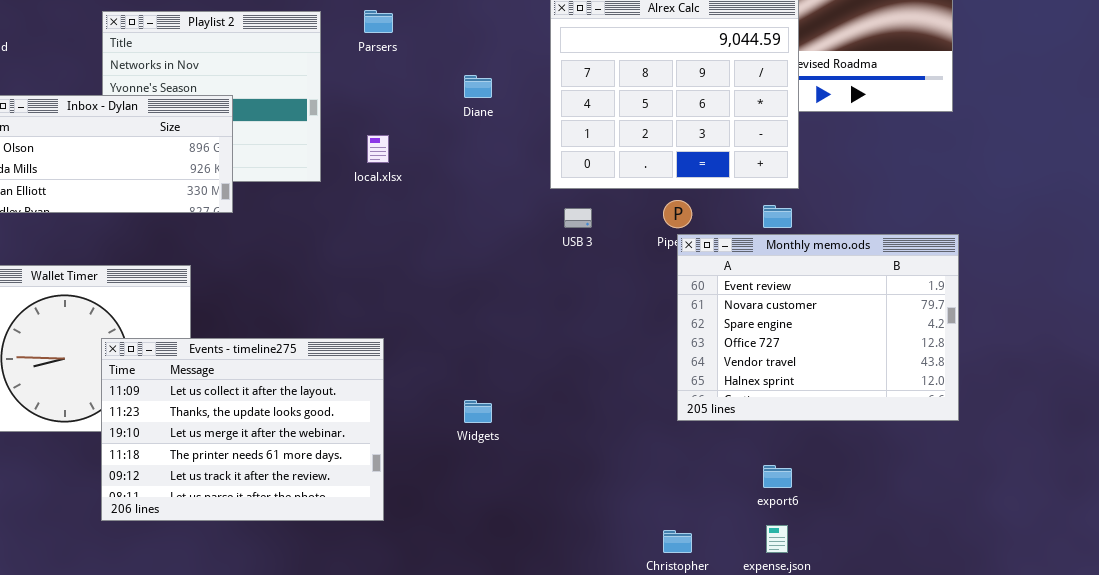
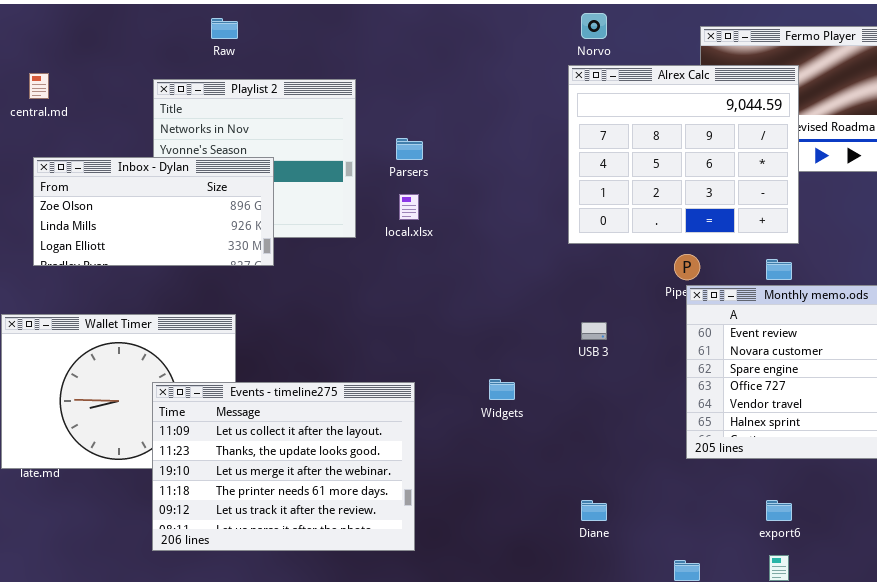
Parsers: [364,10,393,33] -> [396,138,423,160], moved
Diane: [464,75,492,98] -> [581,500,607,521], moved
USB 3: [564,208,592,228] -> [581,322,607,340], moved
Widgets: [464,400,492,423] -> [489,379,515,400], moved

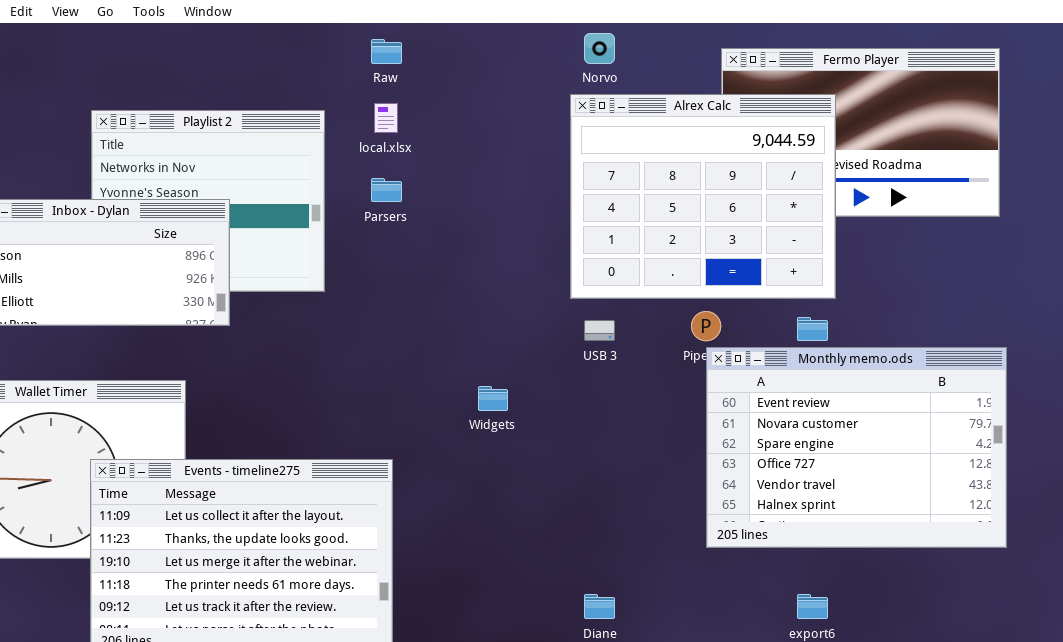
Raw: [211,18,238,39] -> [371,39,402,64], moved
local.xlsx: [399,194,419,220] -> [374,103,398,133], moved
USB 3: [581,322,607,340] -> [584,320,615,341], moved
Widgets: [489,379,515,400] -> [478,386,508,411], moved

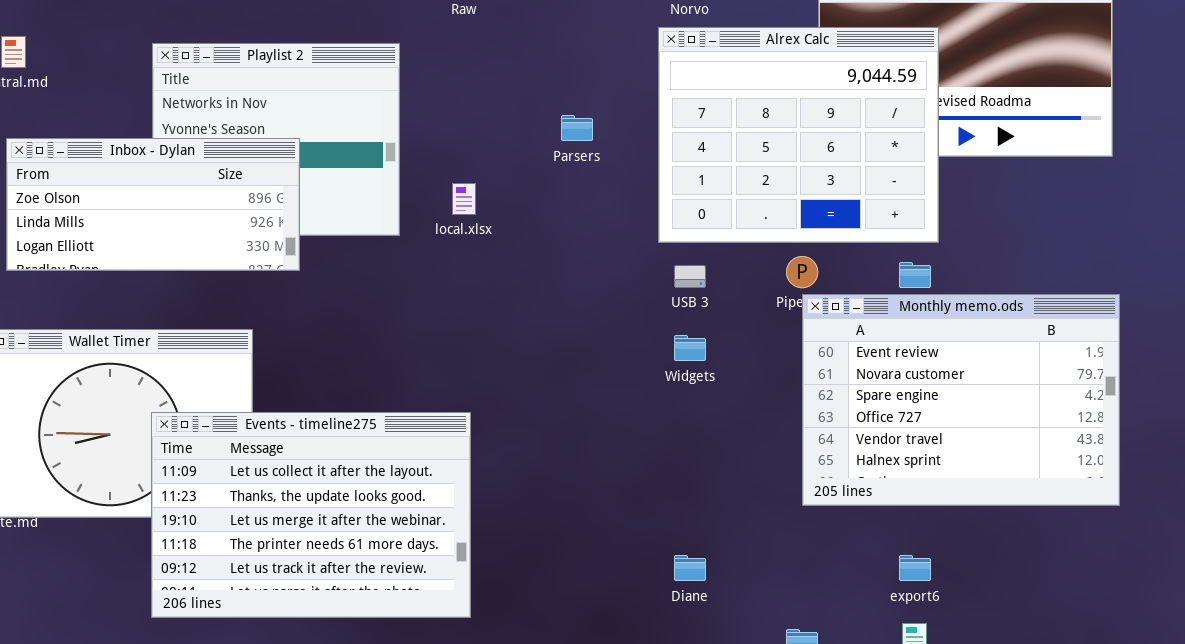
local.xlsx: [374,103,398,133] -> [452,183,476,215], moved
Parsers: [371,178,402,202] -> [561,115,593,141], moved
Widgets: [478,386,508,411] -> [674,335,706,361], moved

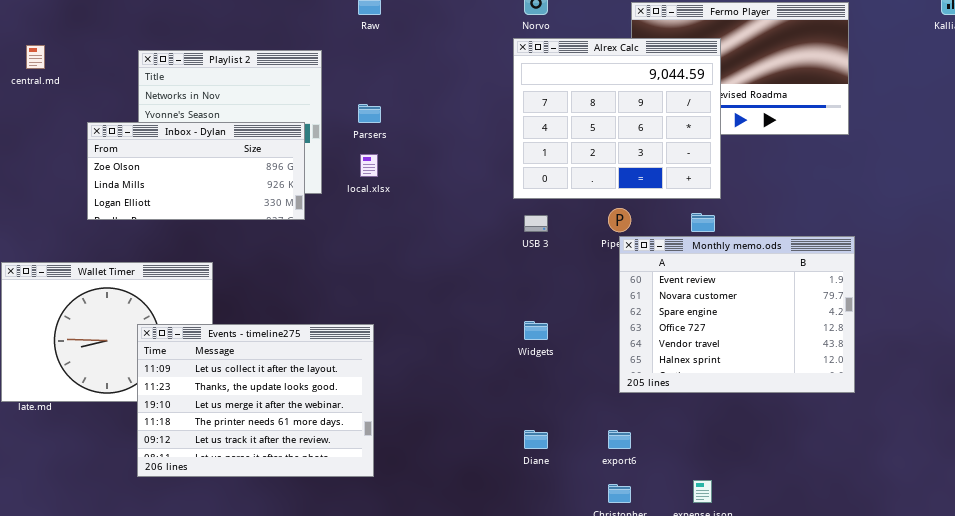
Parsers: [561,115,593,141] -> [358,104,381,123], moved
Inbox - Dylan: [6,138,300,271] -> [87,122,305,220], moved
Widgets: [674,335,706,361] -> [524,321,548,340], moved
export6: [899,555,931,581] -> [608,430,631,449], moved

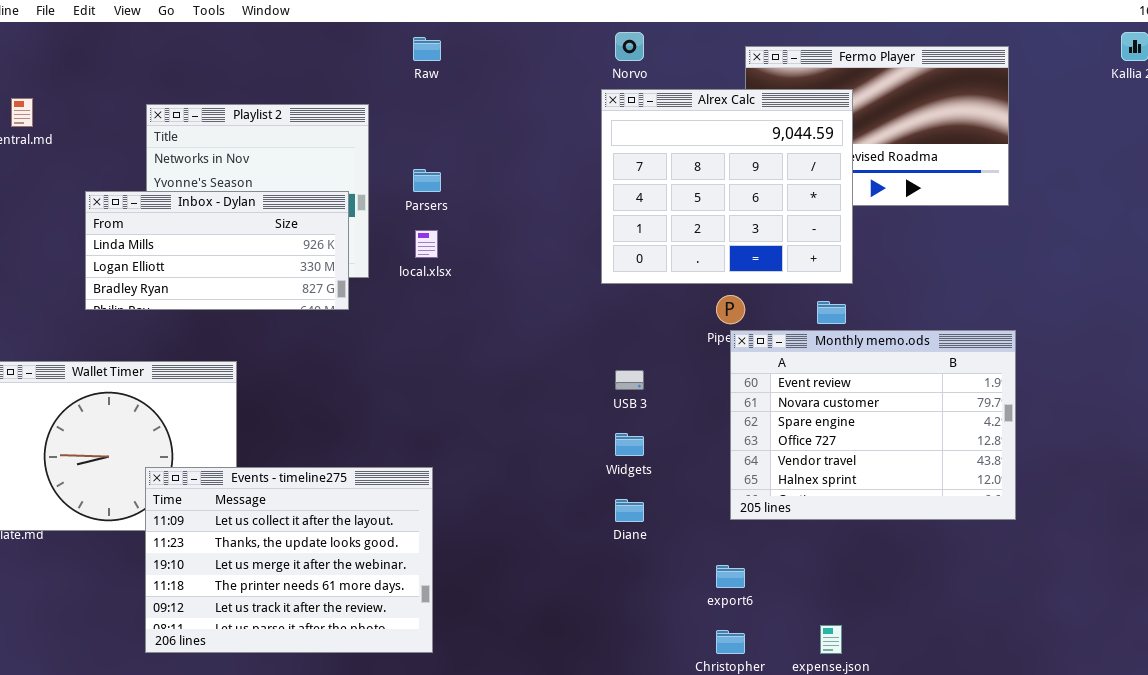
Inbox - Dylan: [87,122,305,220] -> [85,191,349,310], scrolled down 1 row
USB 3: [524,215,548,232] -> [615,370,644,390], moved
Events - timeline275: [137,324,374,477] -> [145,467,433,653], moved
Diane: [524,430,548,449] -> [615,499,644,522], moved

